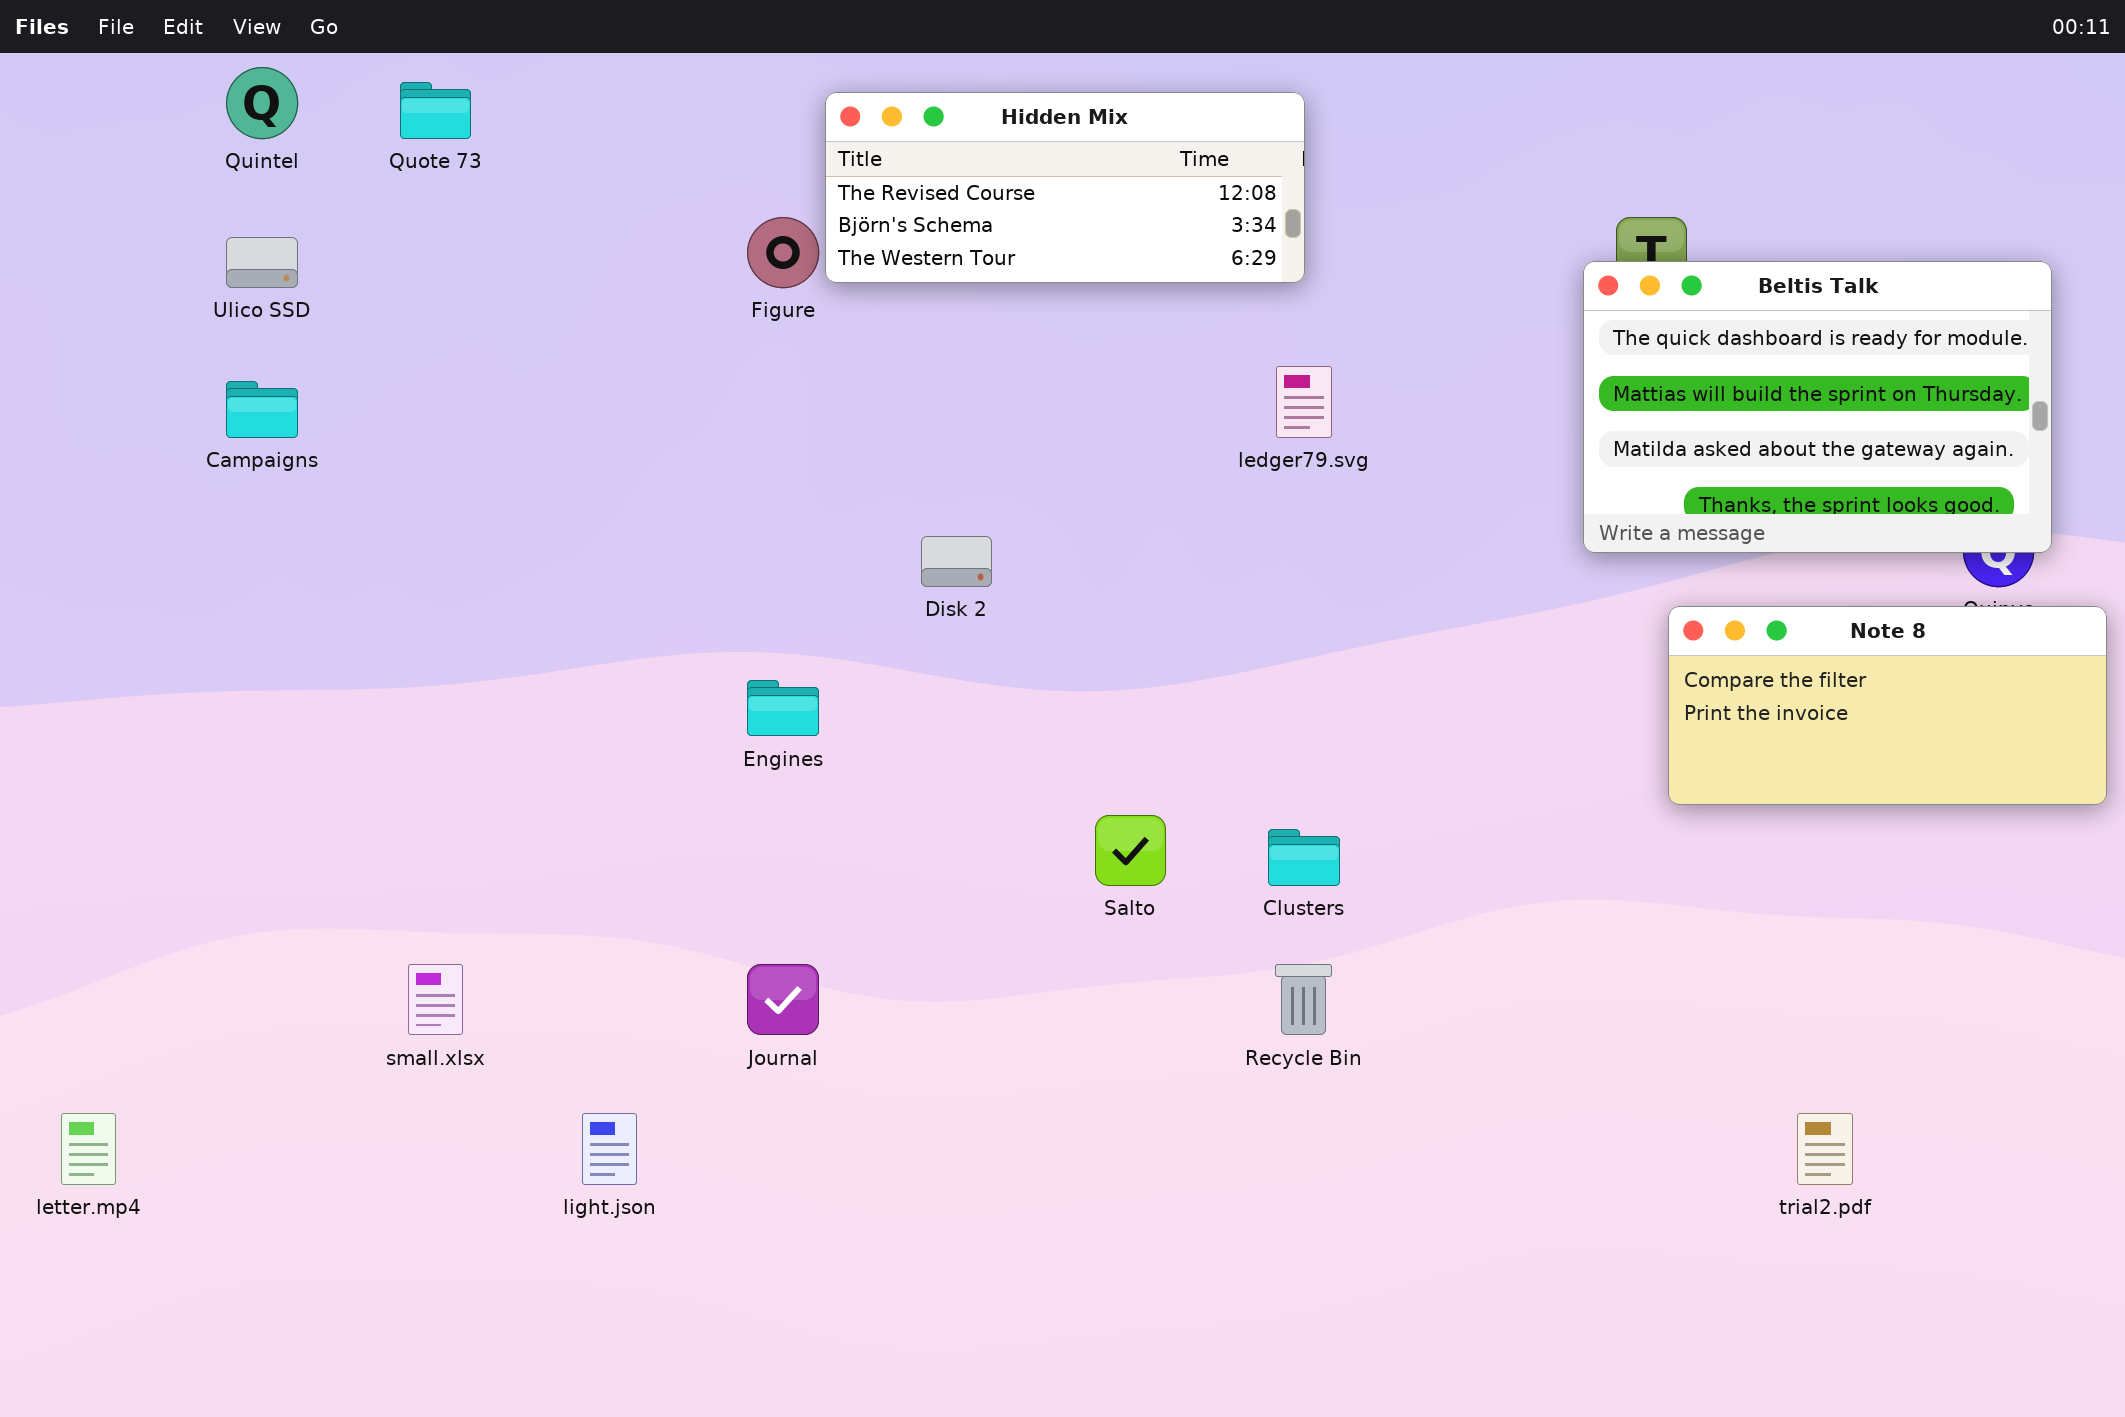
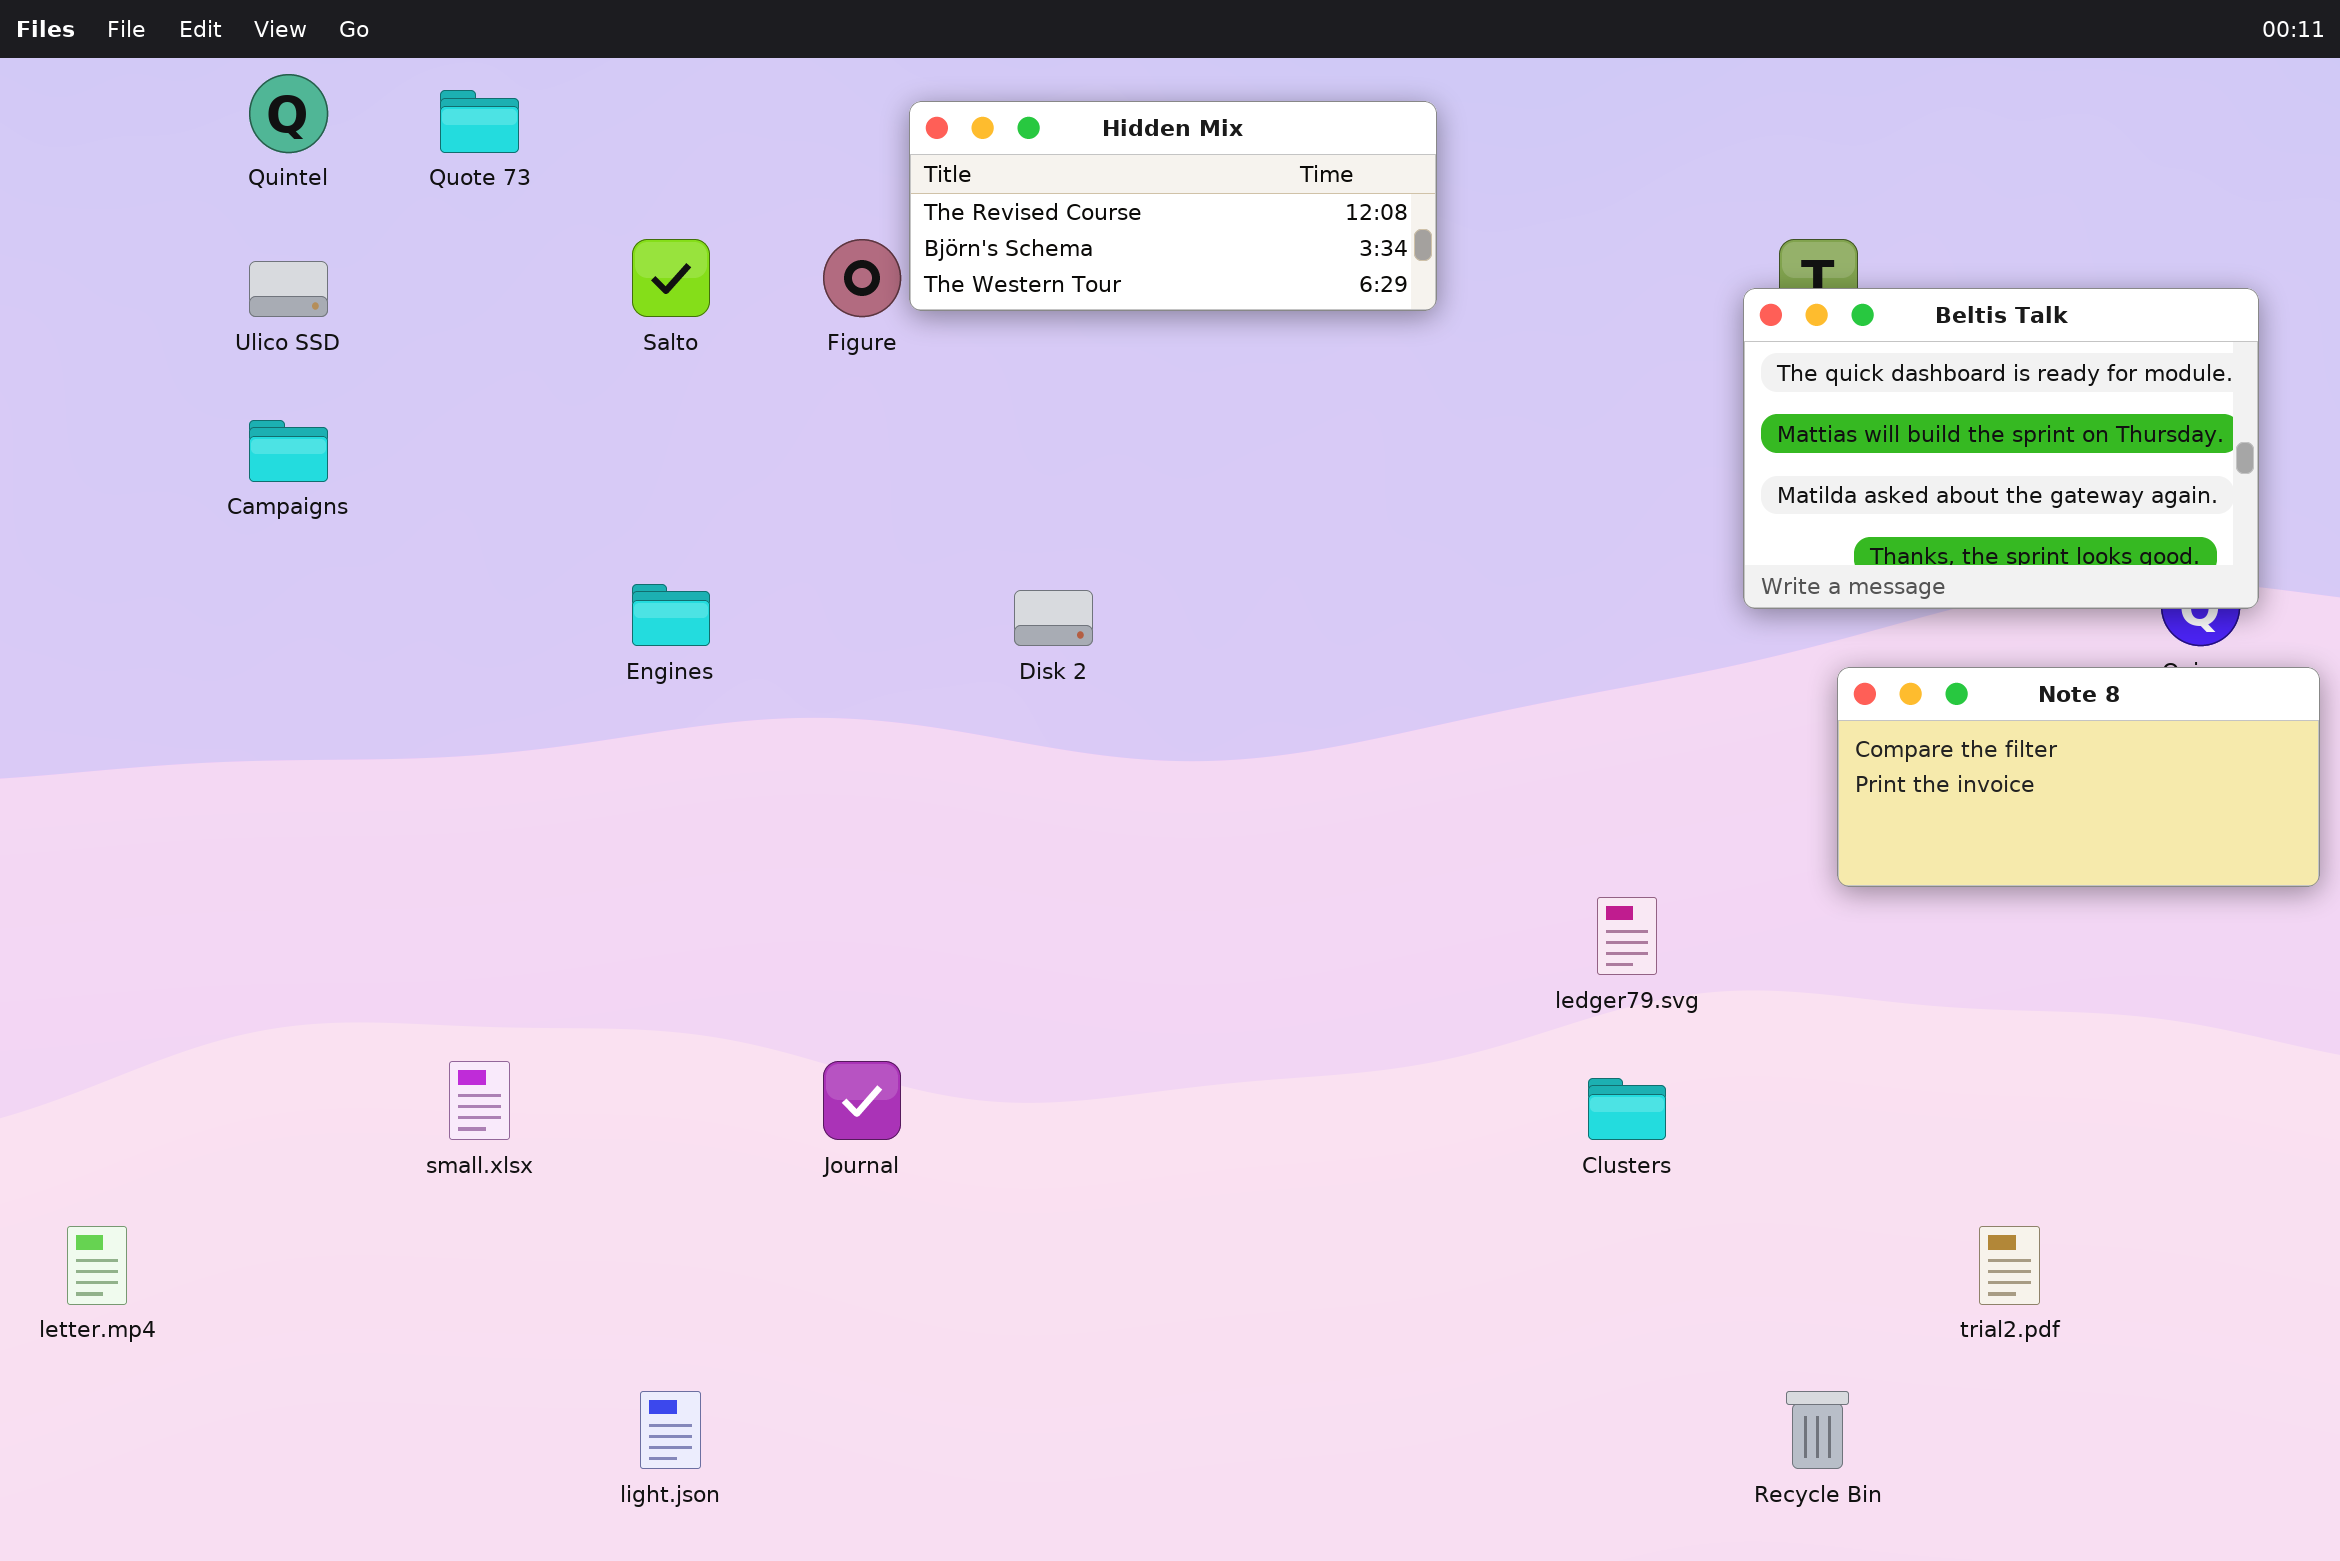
ledger79.svg: [1276,366,1332,438] -> [1597,897,1657,975], moved
Engines: [747,680,819,736] -> [632,584,710,646], moved
Salto: [1095,815,1166,886] -> [632,239,710,317], moved
Clusters: [1268,829,1340,886] -> [1588,1078,1666,1140], moved
Recycle Bin: [1275,964,1332,1035] -> [1786,1391,1849,1469], moved
light.json: [582,1113,637,1185] -> [640,1391,701,1469], moved

